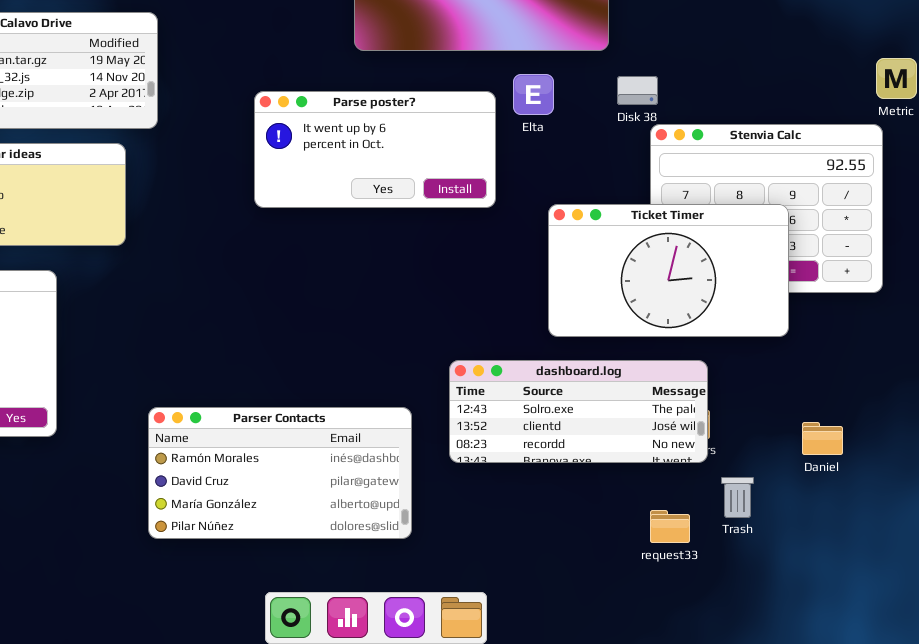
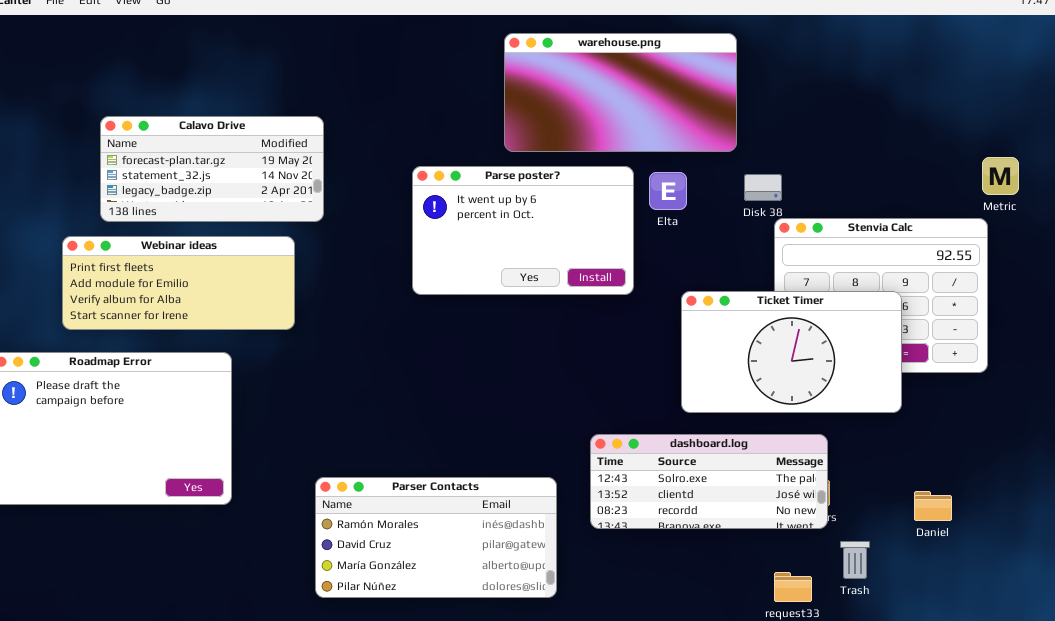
Parse poster?: [254,91,496,208] -> [412,166,634,295], resized

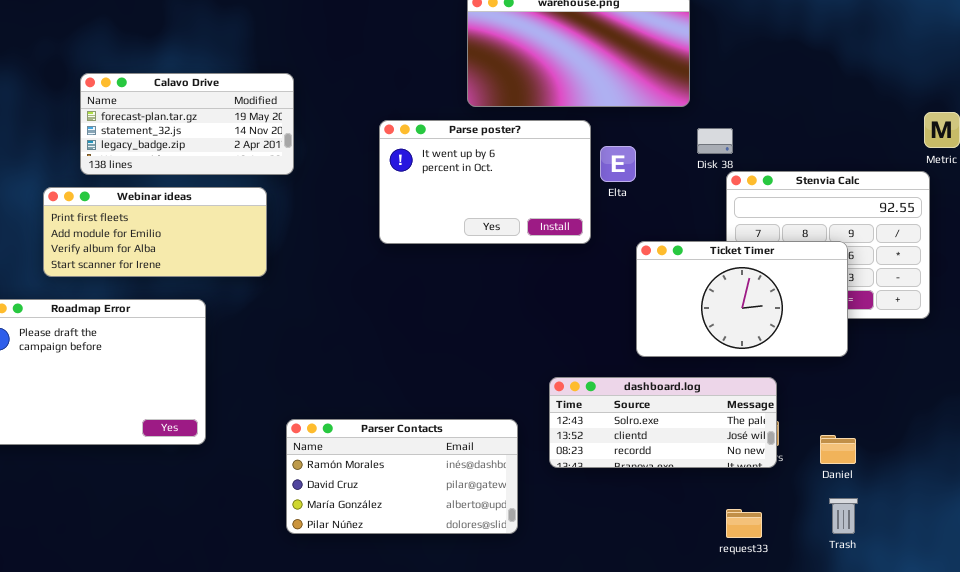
Elta: [649,172,687,210] -> [600,146,636,182], moved
Daniel: [914,491,952,521] -> [820,435,856,464], moved
Trash: [840,541,870,579] -> [829,498,858,534], moved

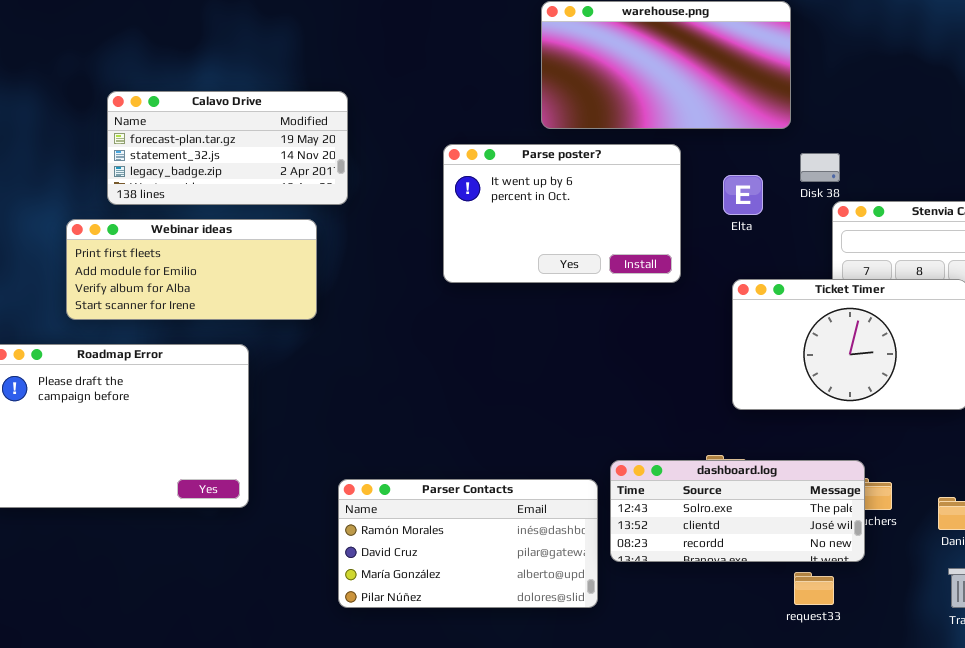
Elta: [600,146,636,182] -> [723,175,763,215], moved
dashboard.log: [549,377,777,468] -> [610,460,865,562], moved
request33: [726,509,762,538] -> [794,572,834,605], moved

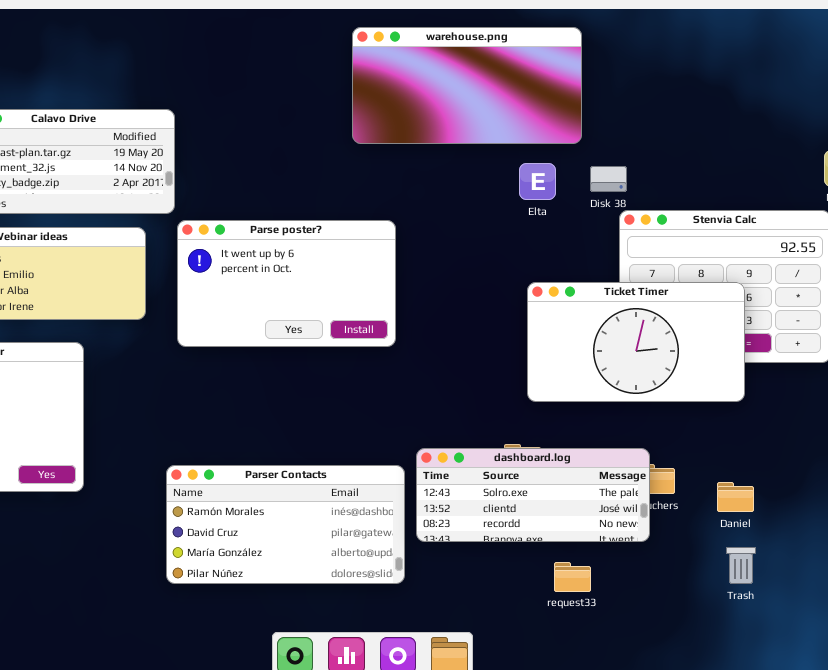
Parse poster?: [443,144,681,283] -> [177,220,396,347], moved
Elta: [723,175,763,215] -> [519,163,556,200], moved
request33: [794,572,834,605] -> [554,562,591,592], moved

